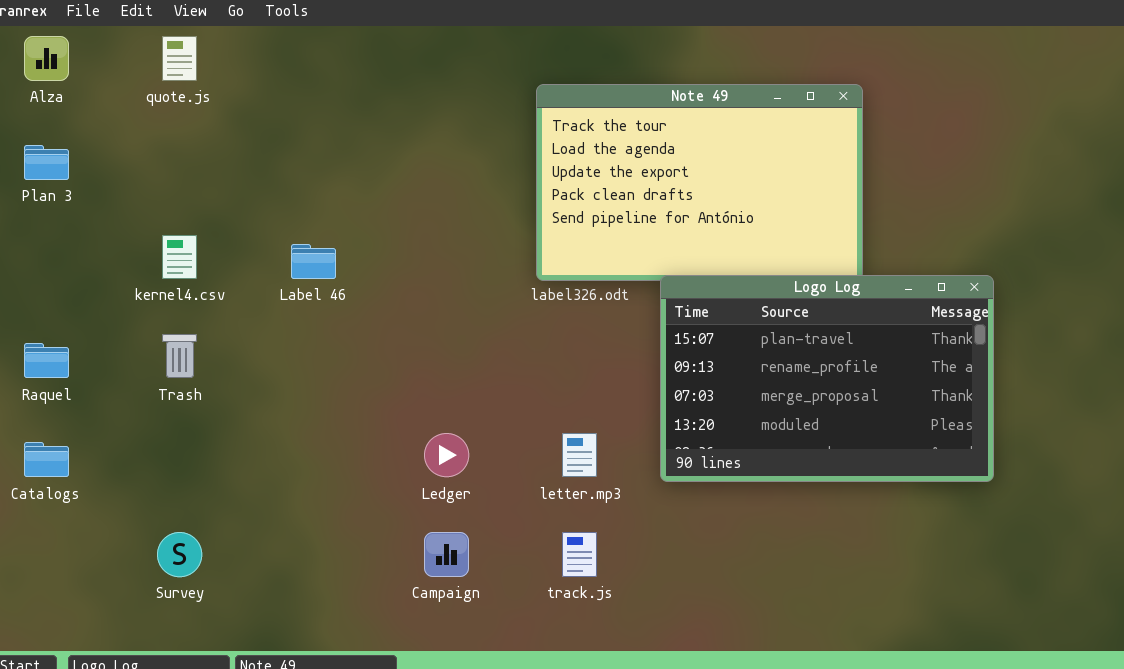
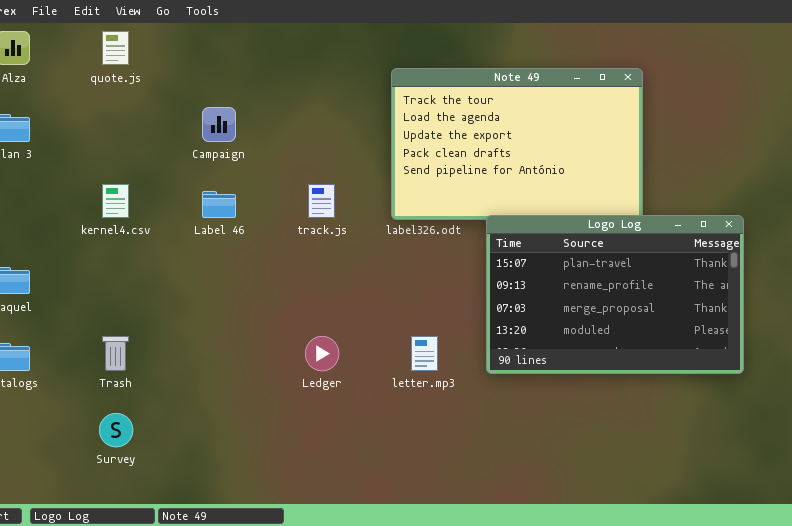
Trash: [162,334,197,378] -> [102,336,129,371], moved
Campaign: [424,532,469,577] -> [202,107,236,142], moved
track.js: [562,532,597,577] -> [308,184,335,218], moved

